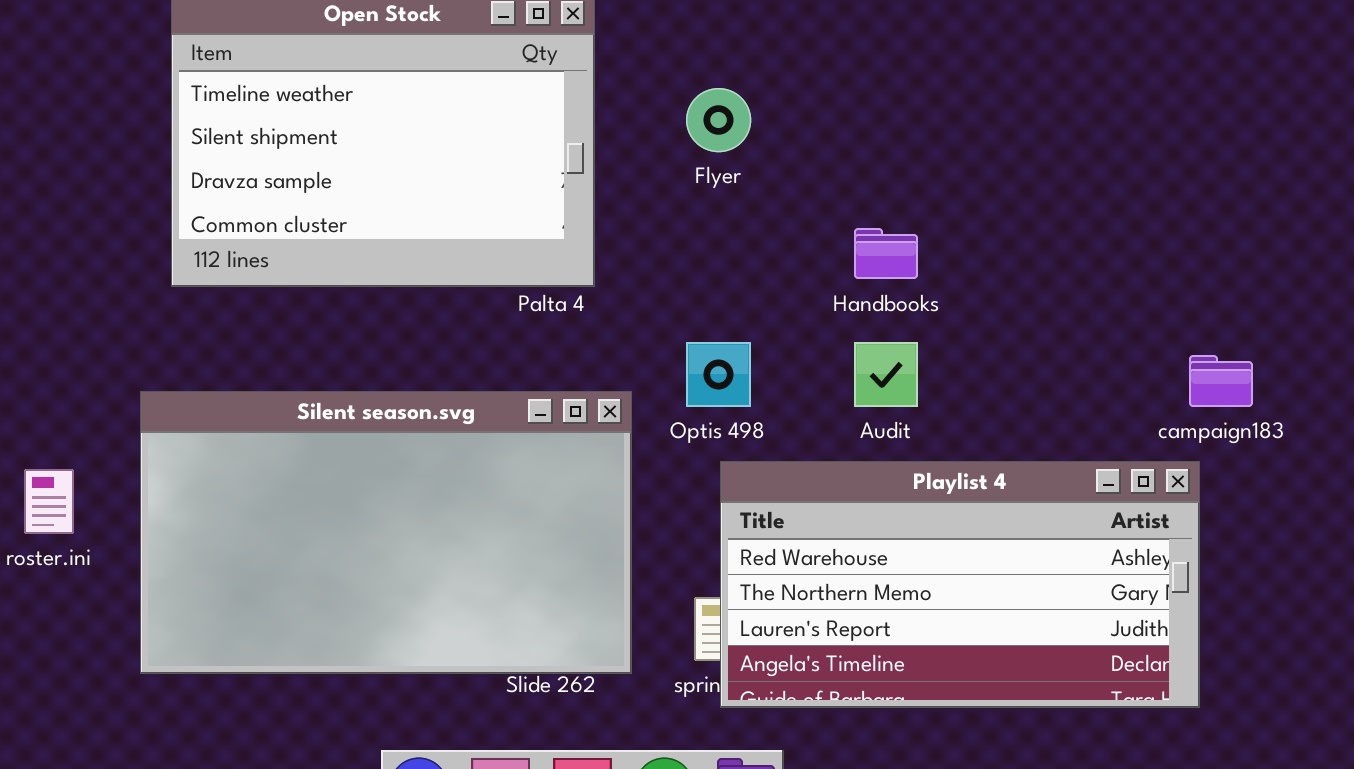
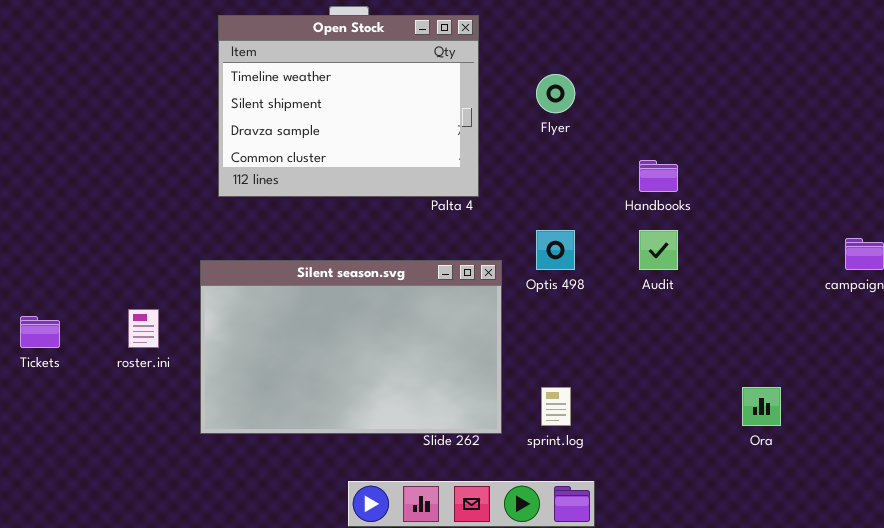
Playlist 4: [720,461,1200,708] -> none, closed

